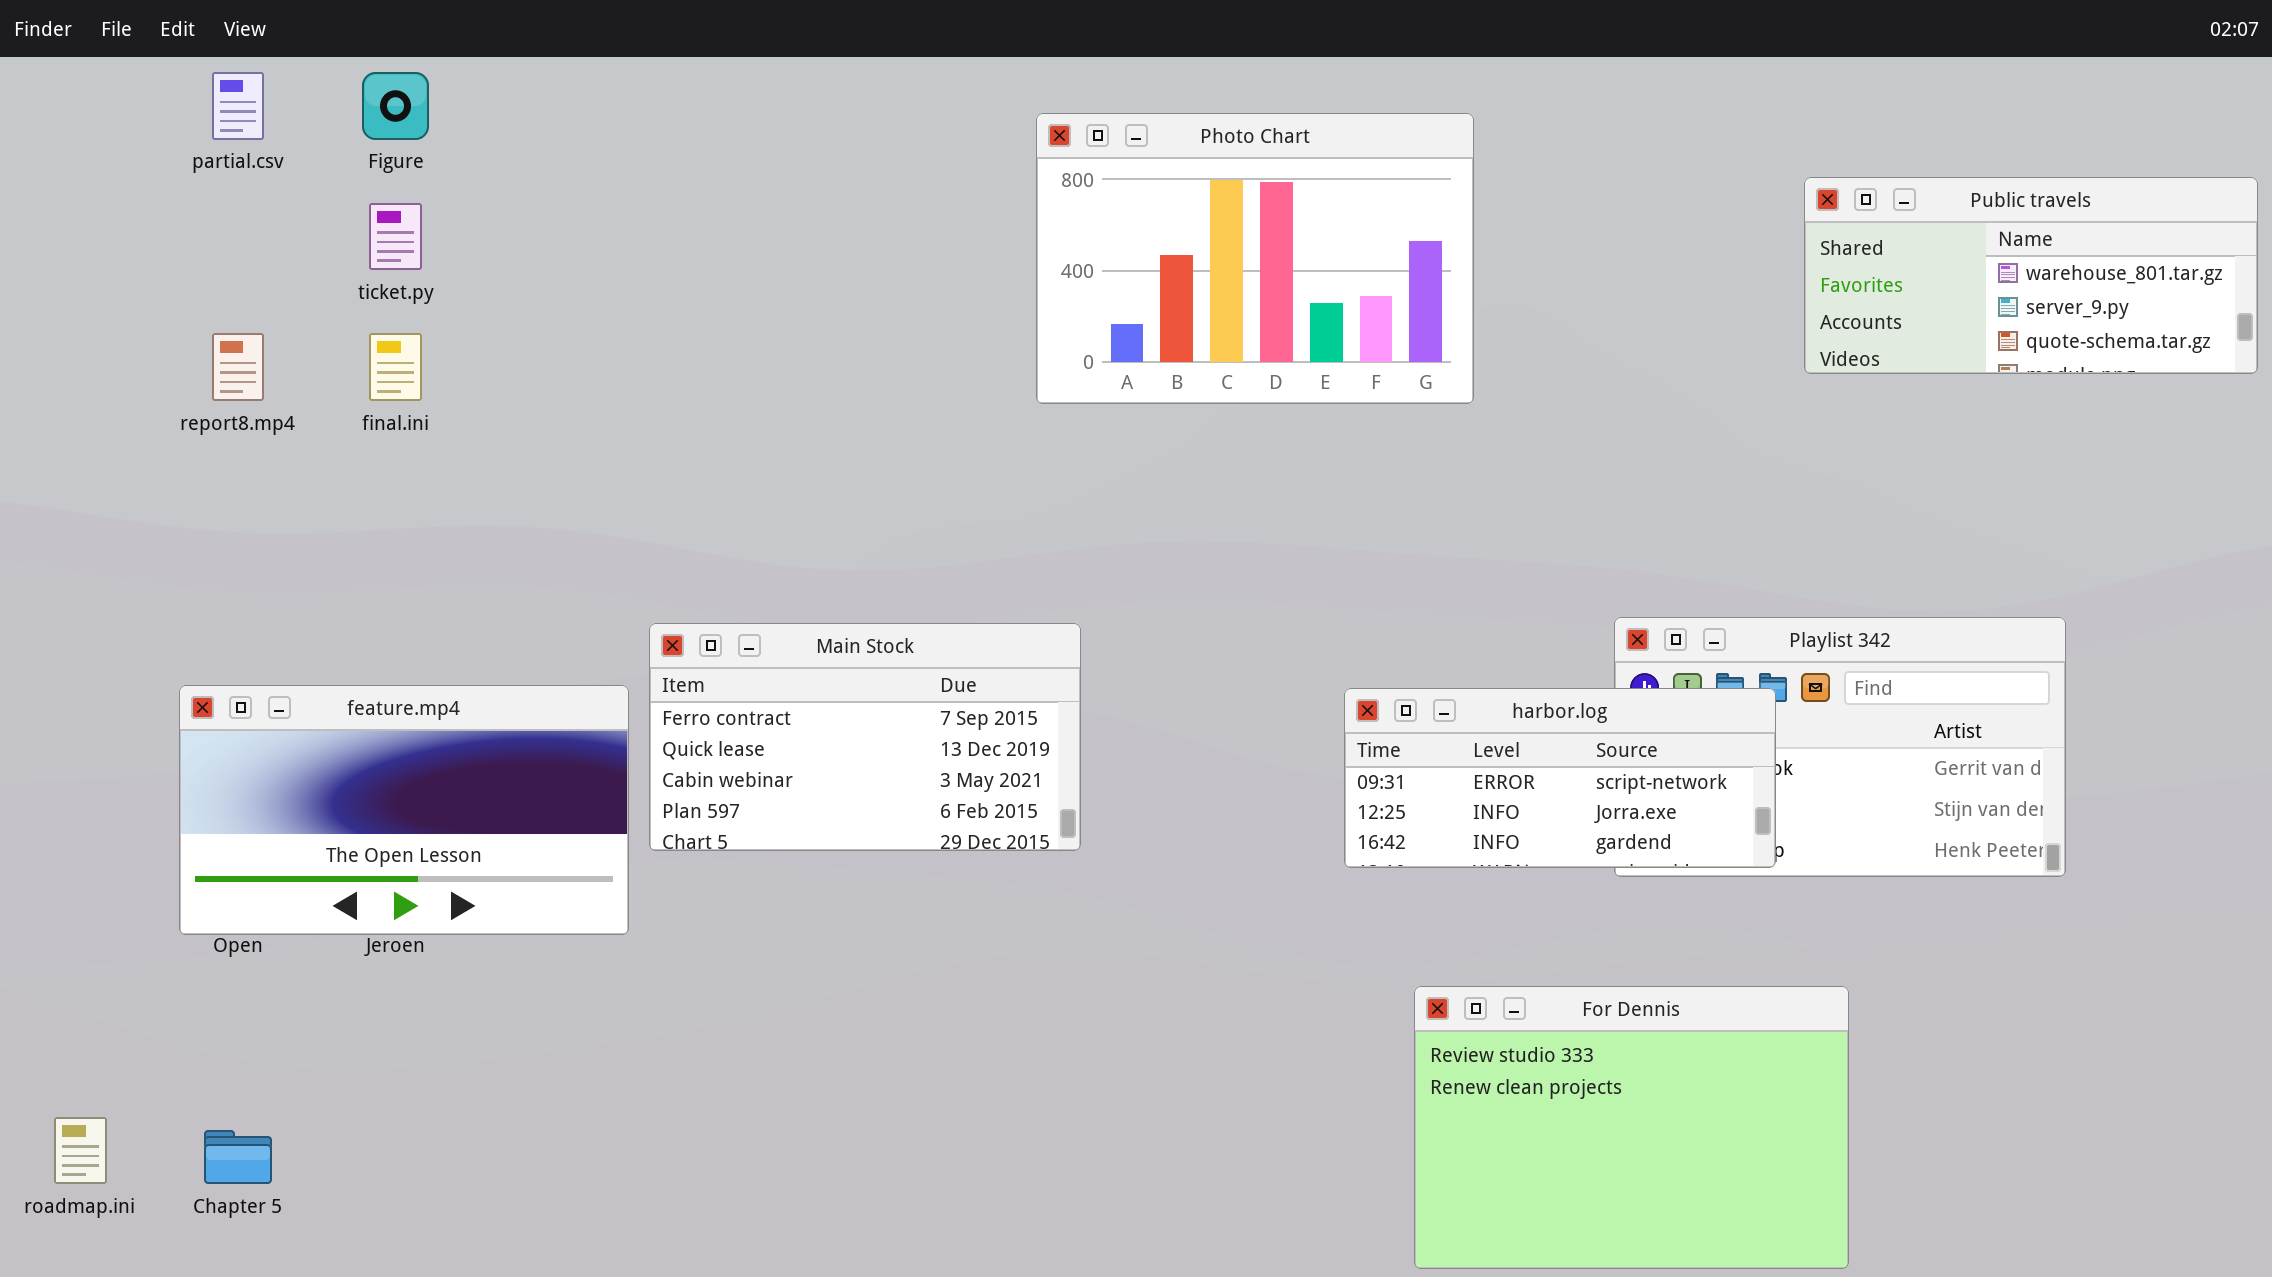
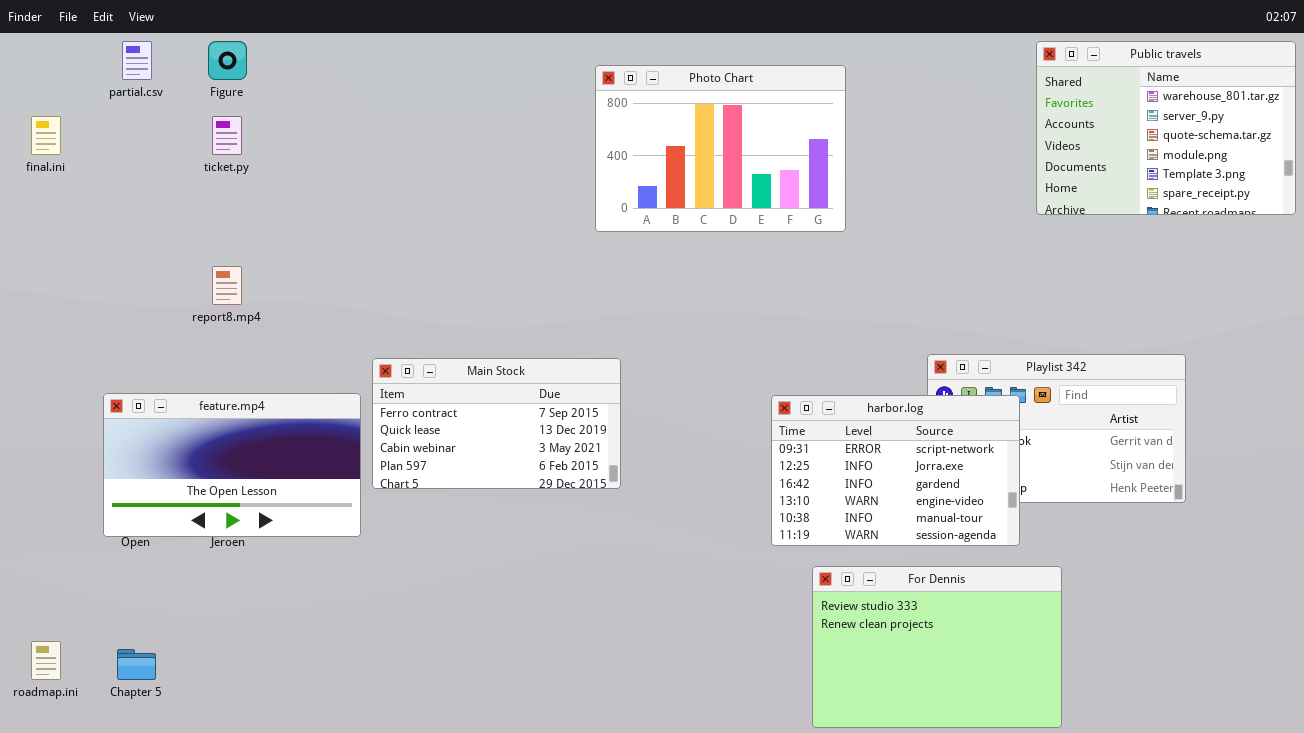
Public travels: [1804,177,2258,374] -> [1036,41,1296,215], resized
report8.mp4: [212,333,264,401] -> [212,266,242,305], moved
final.ini: [369,333,422,401] -> [31,116,61,155], moved
harbor.log: [1344,688,1776,868] -> [771,395,1020,546], resized

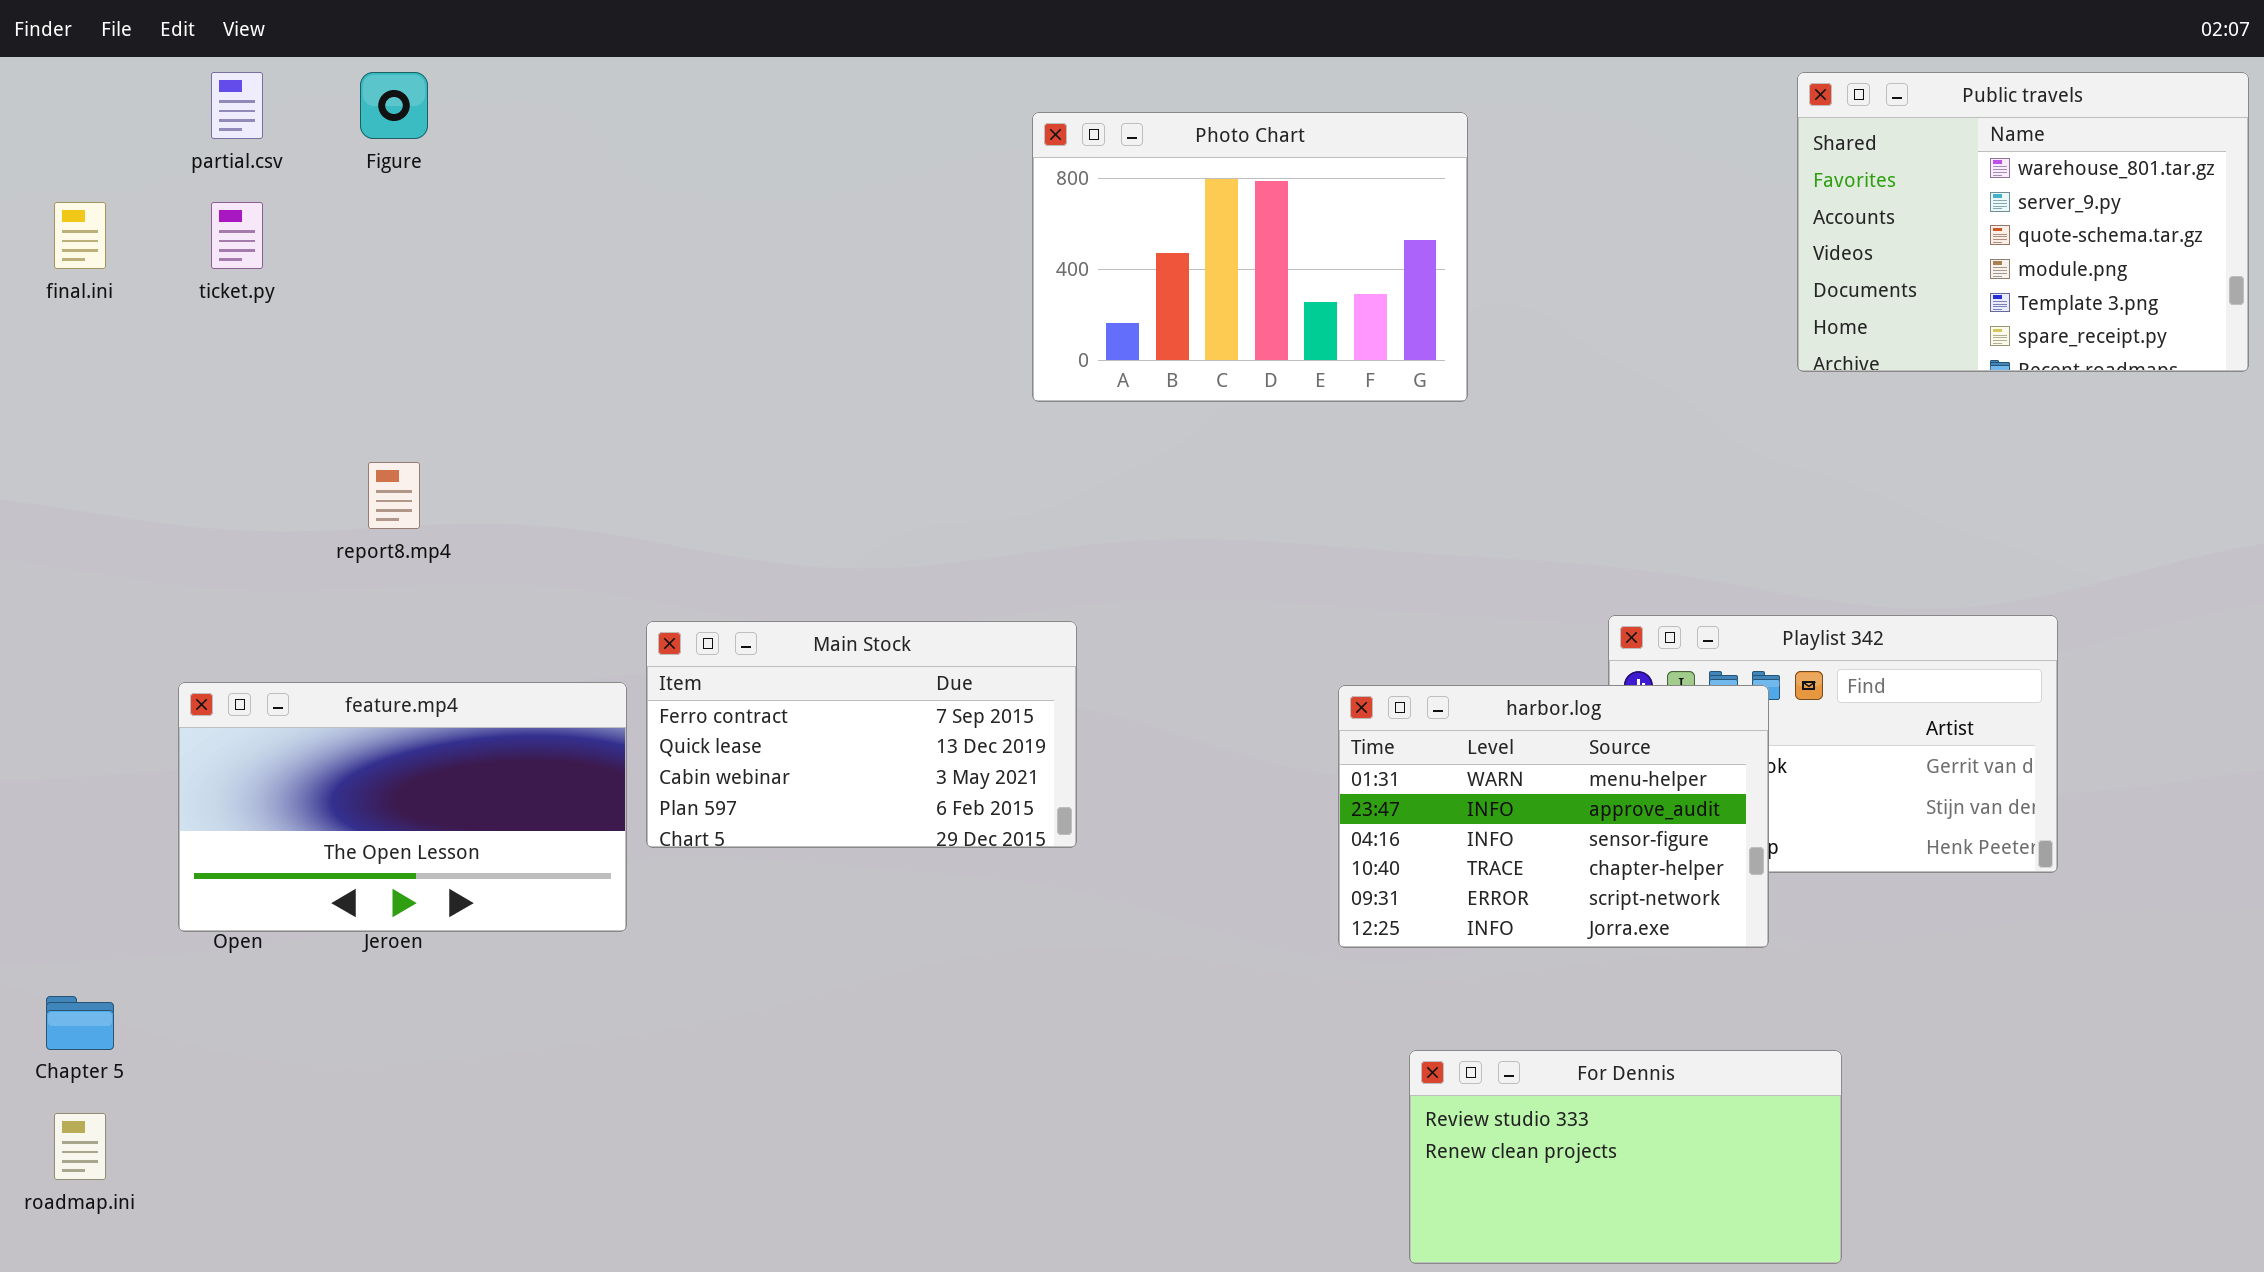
ticket.py: [212,116,242,155] -> [211,202,263,269], moved
harbor.log: [771,395,1020,546] -> [1338,685,1769,948], scrolled up 4 rows
For Dennis: [812,566,1062,728] -> [1409,1050,1842,1264], resized
Chapter 5: [117,649,156,680] -> [46,996,114,1050], moved

